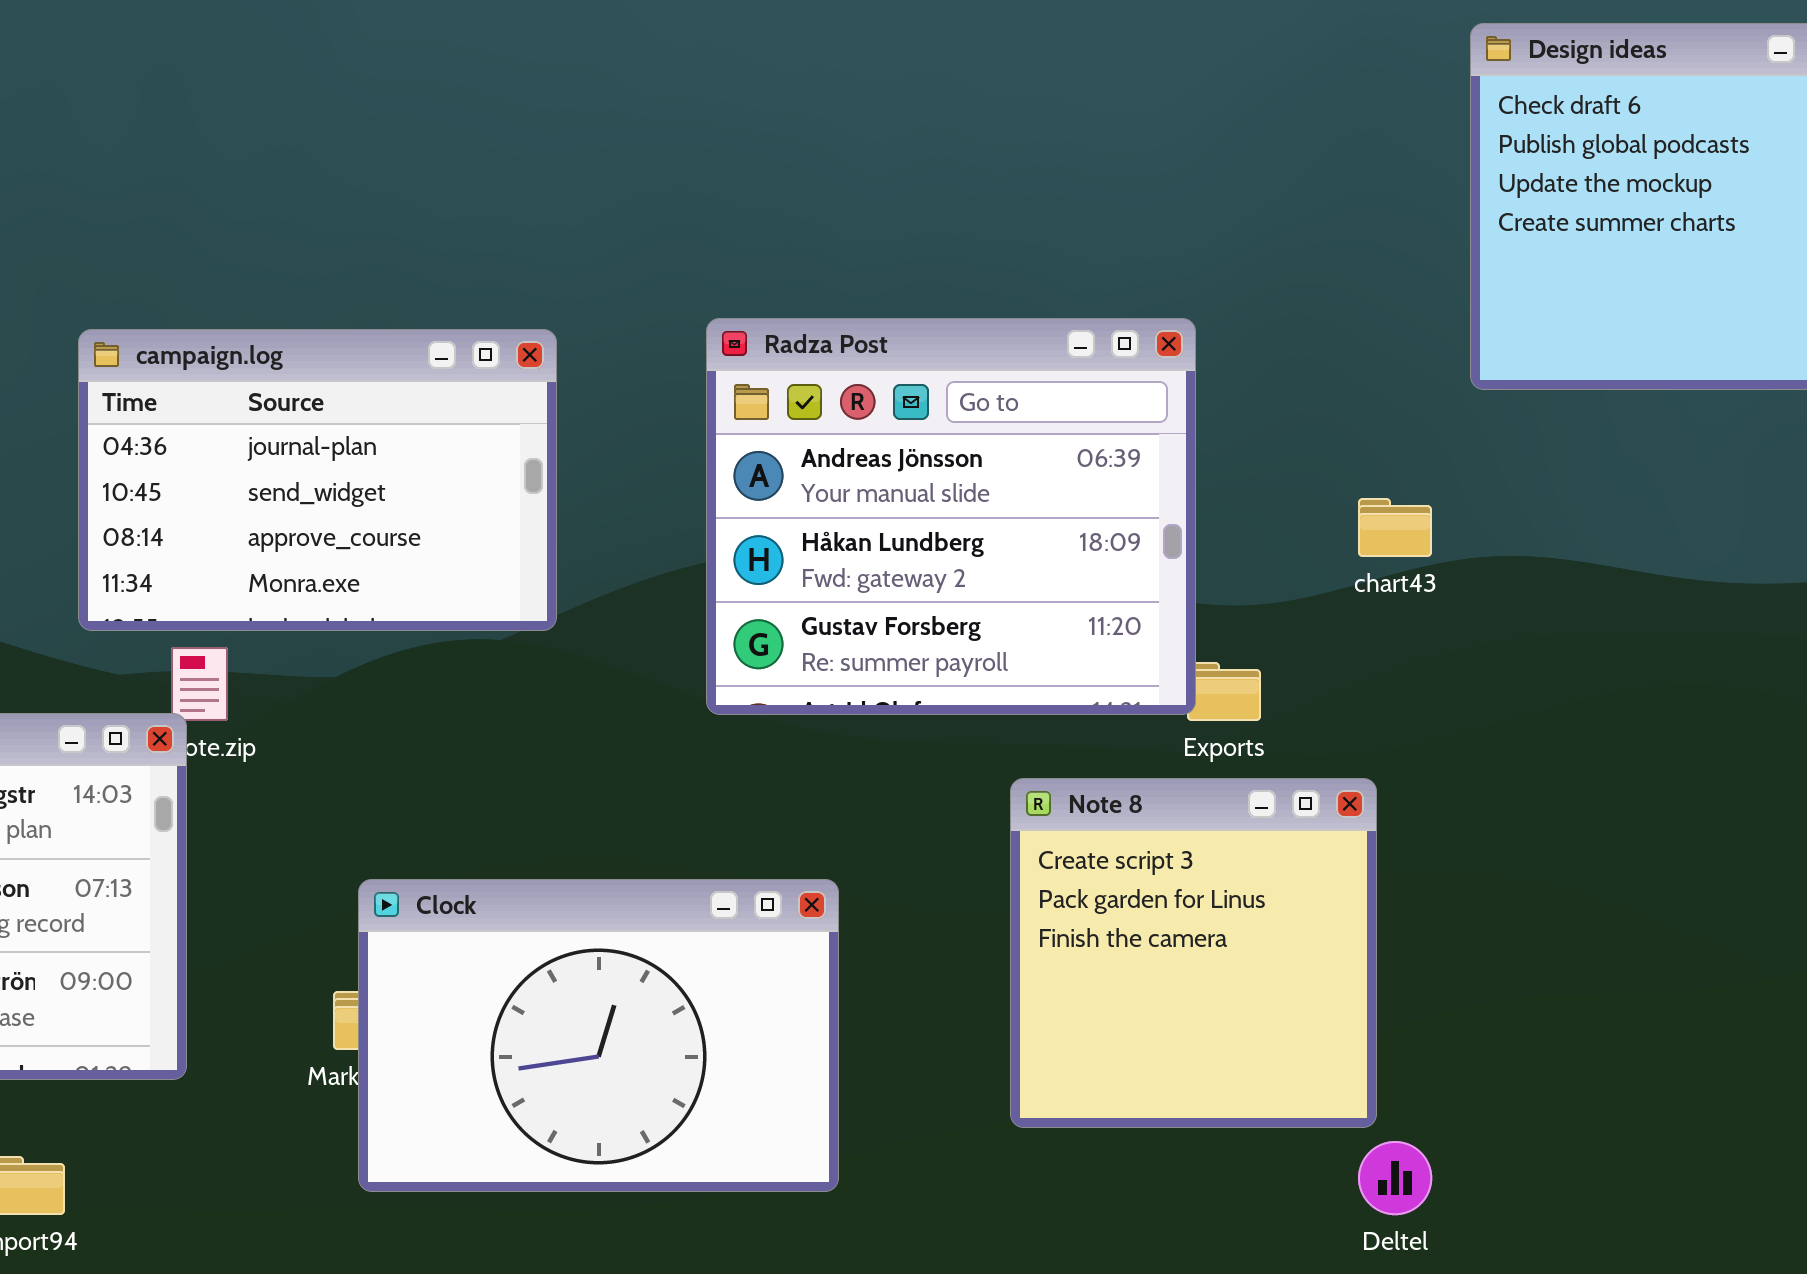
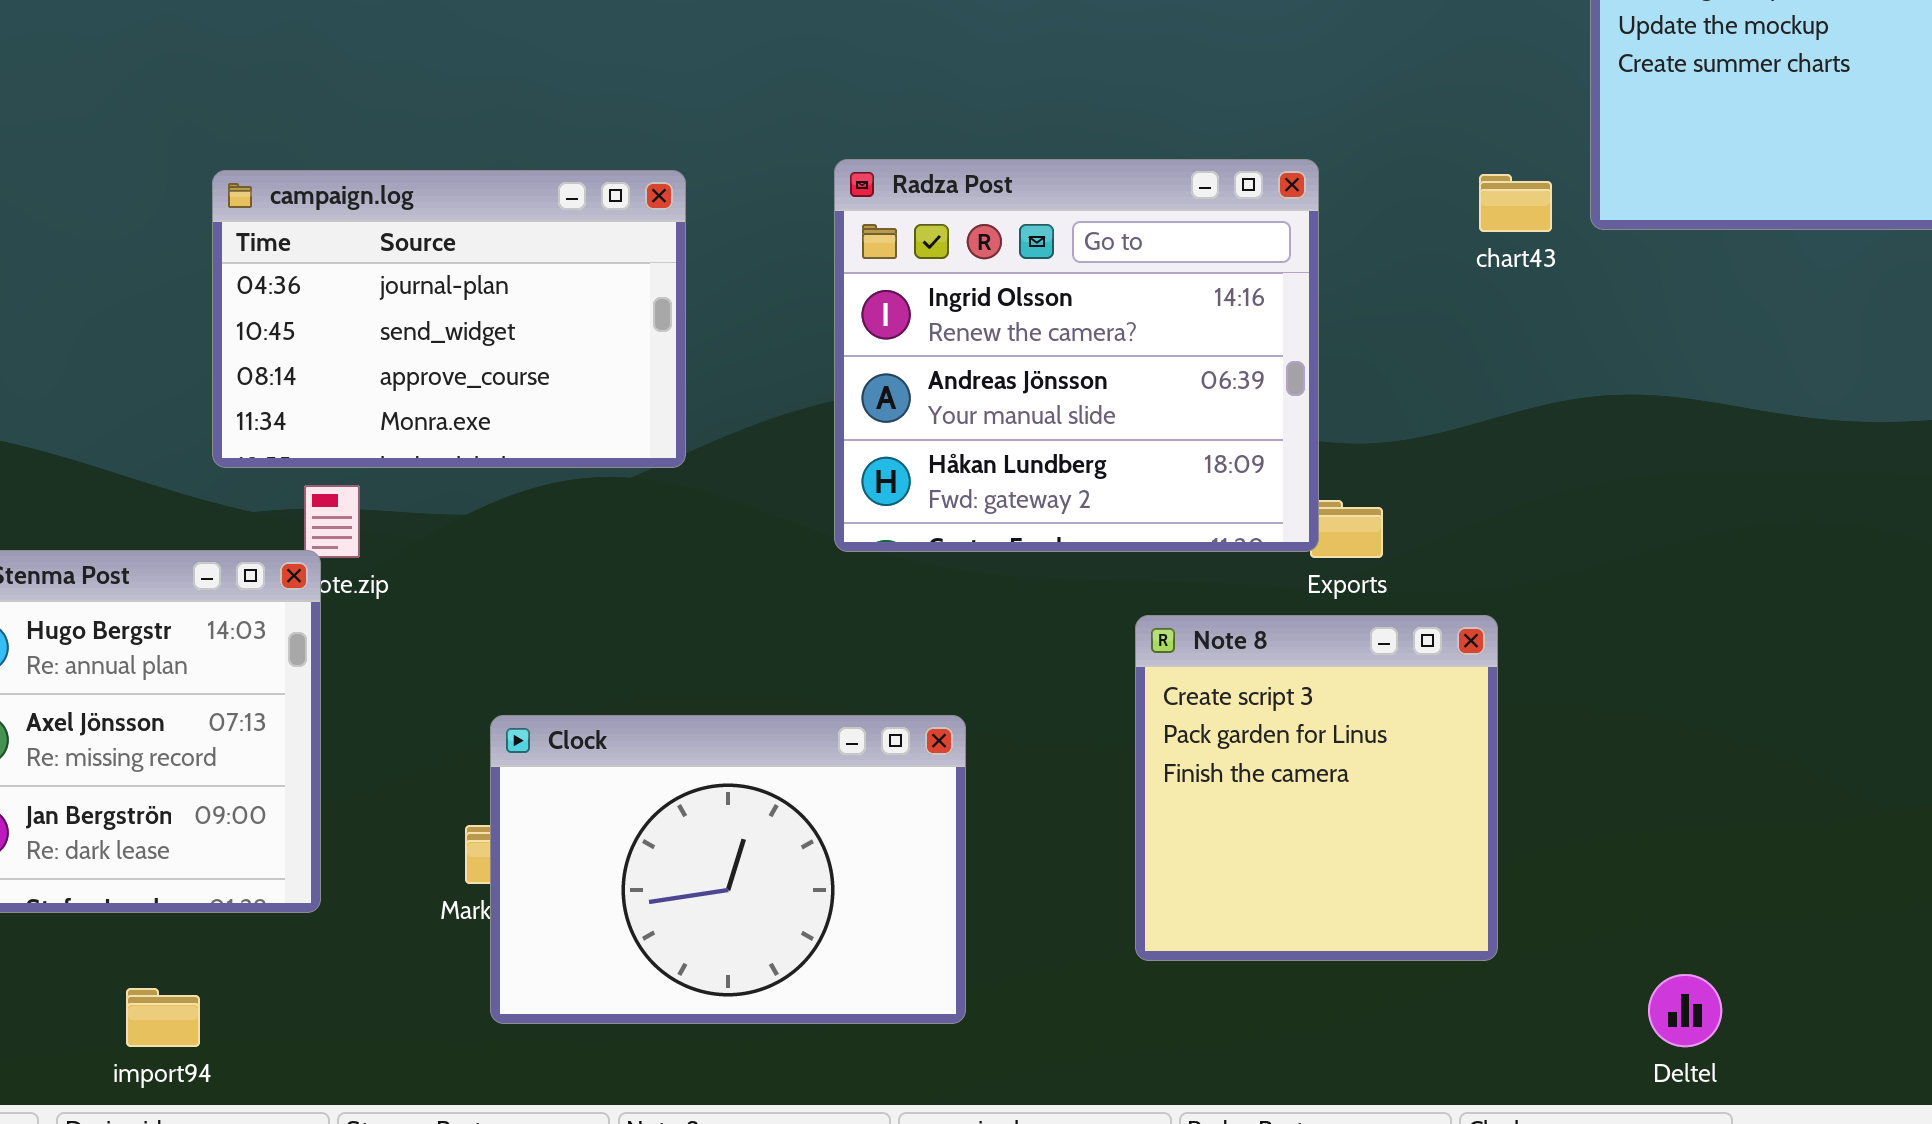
Radza Post: [706,318,1196,715] -> [834,159,1319,552], scrolled up 1 row
chart43: [1358,498,1432,557] -> [1479,174,1552,232], moved
Deltel: [1358,1141,1432,1215] -> [1648,974,1722,1047], moved

